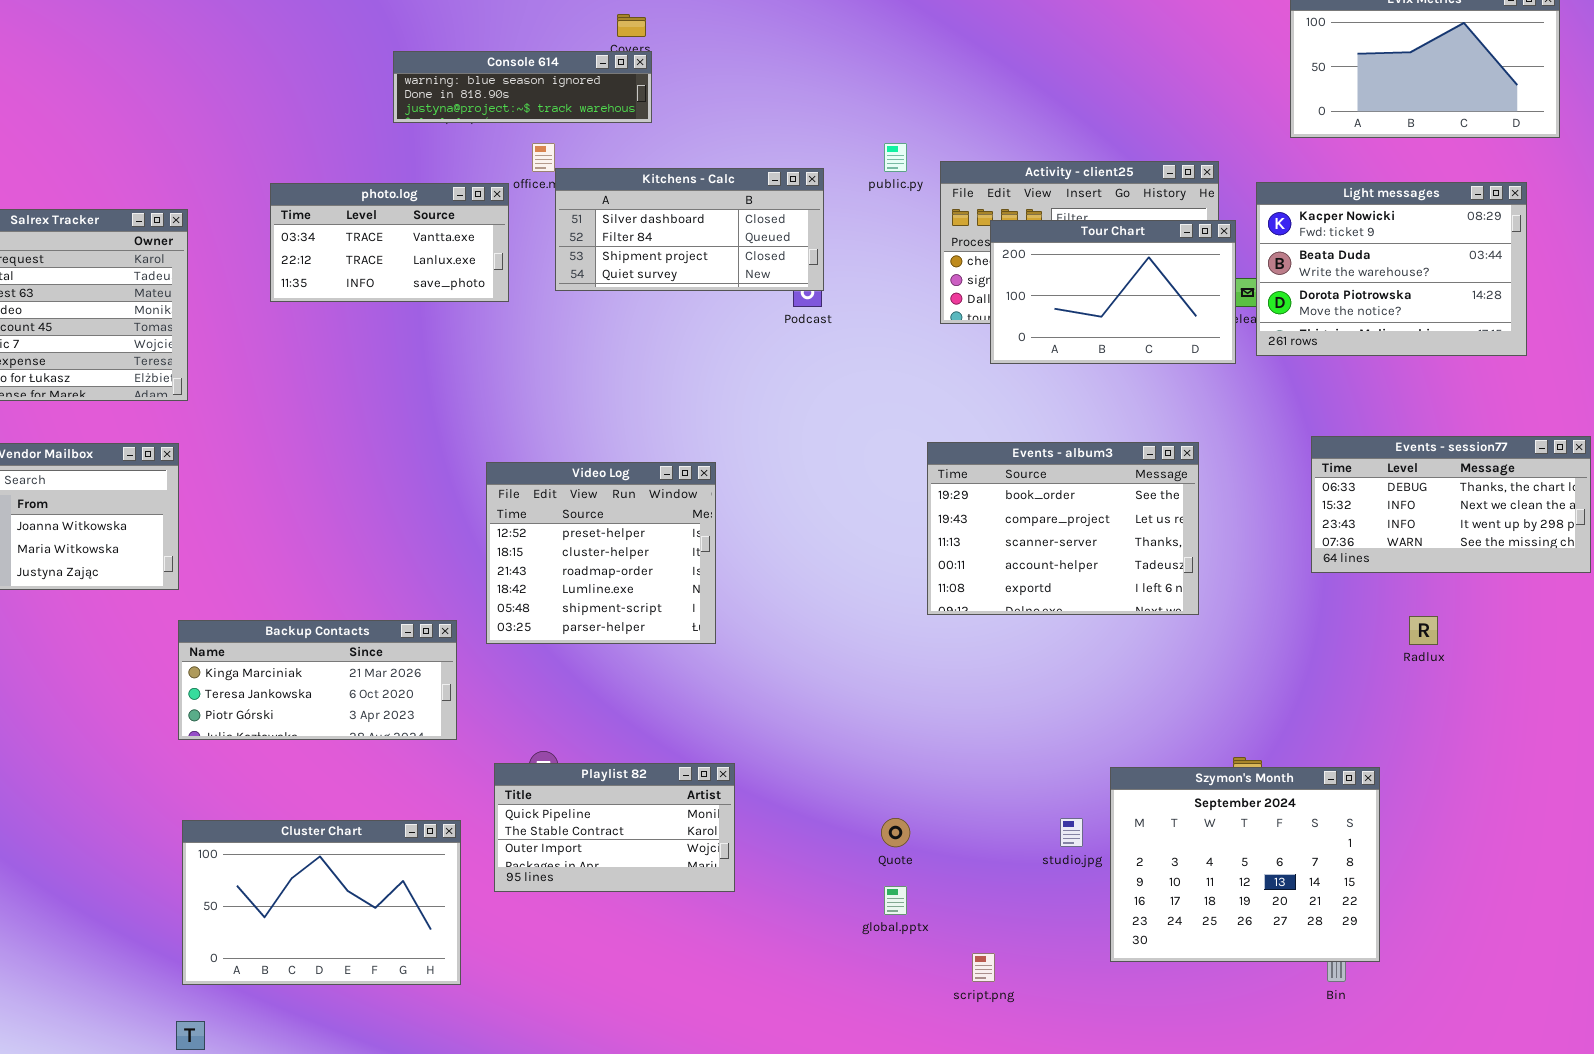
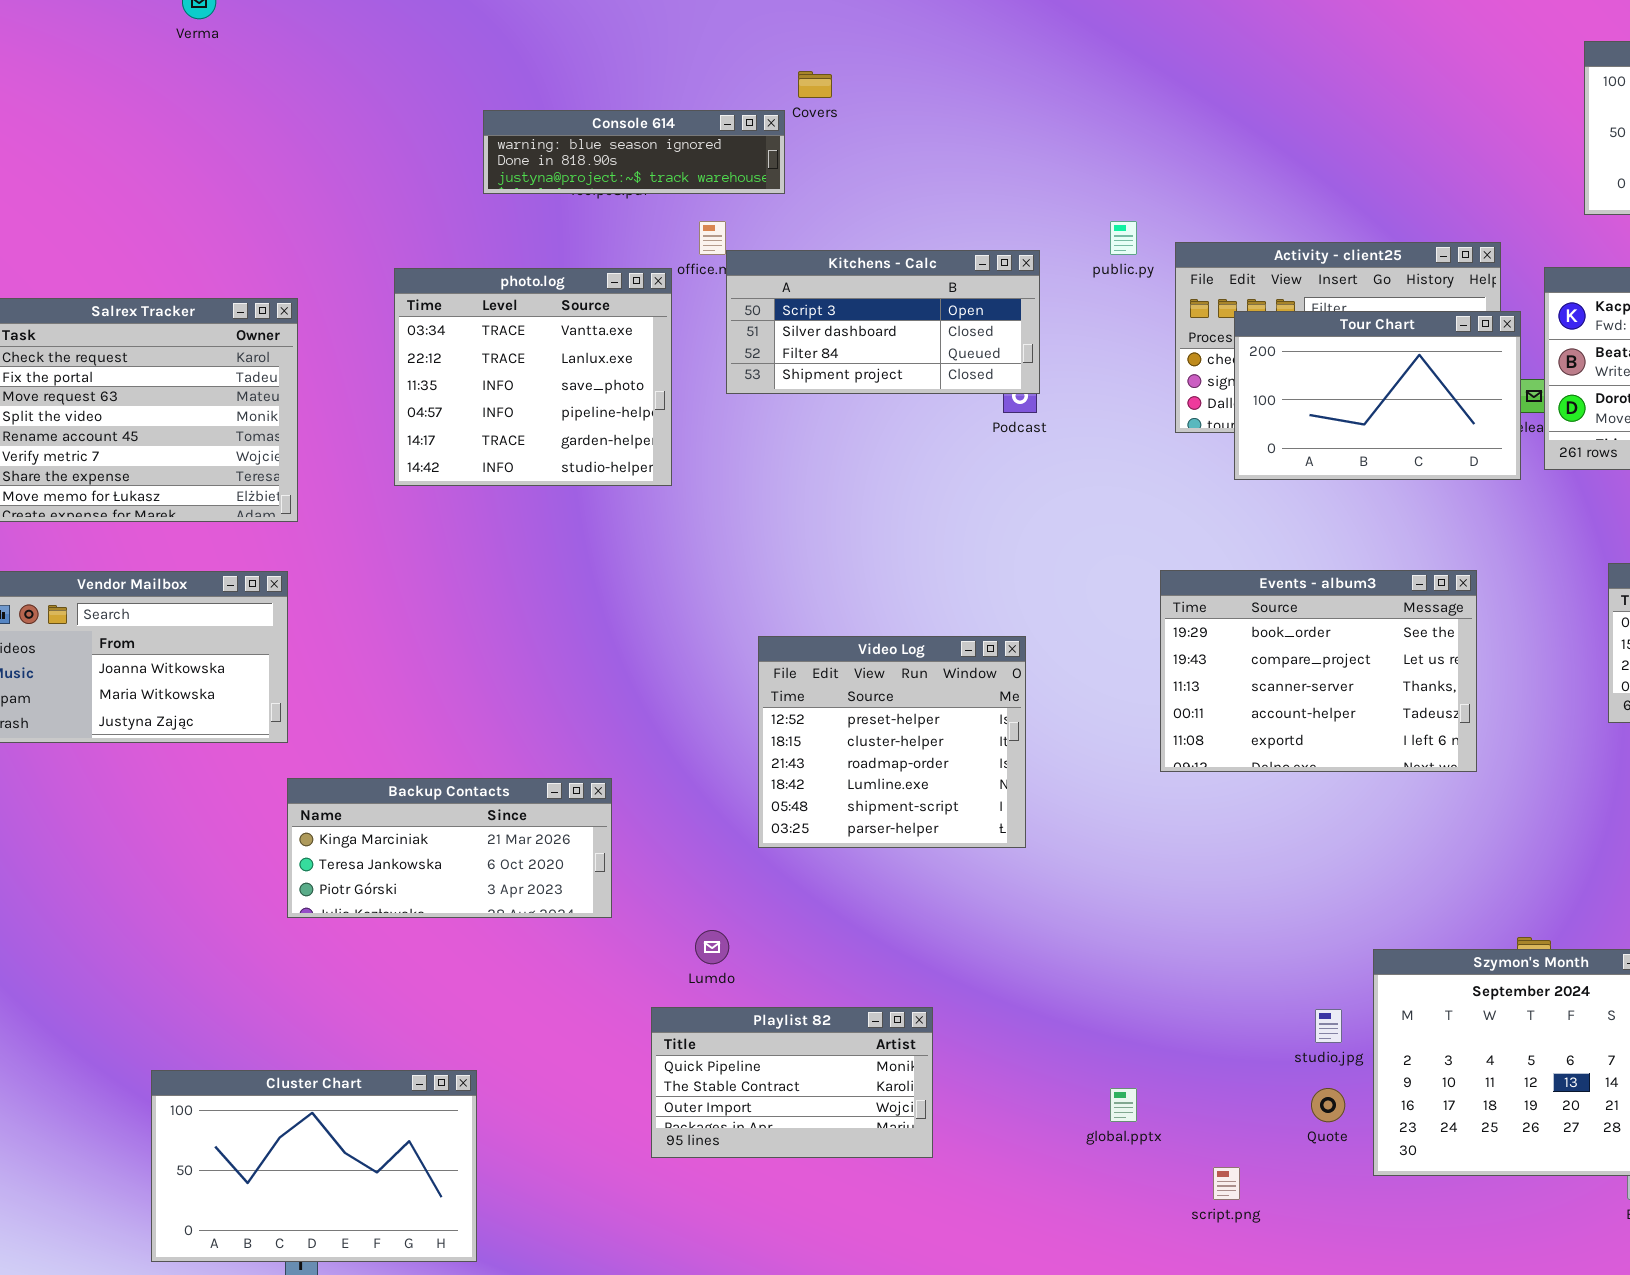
Console 614: [393,51,652,123] -> [483,110,785,194], moved
Kitchens - Calc: [555,168,824,291] -> [726,250,1040,394], scrolled up 1 row
photo.log: [270,183,509,302] -> [394,268,672,486], resized
Video Log: [486,462,716,644] -> [758,636,1026,848], moved
Playlist 82: [494,763,735,892] -> [651,1007,933,1158], moved
Quote: [881,818,910,847] -> [1311,1088,1345,1122], moved
Cluster Chart: [182,820,461,985] -> [151,1070,477,1262], moved

